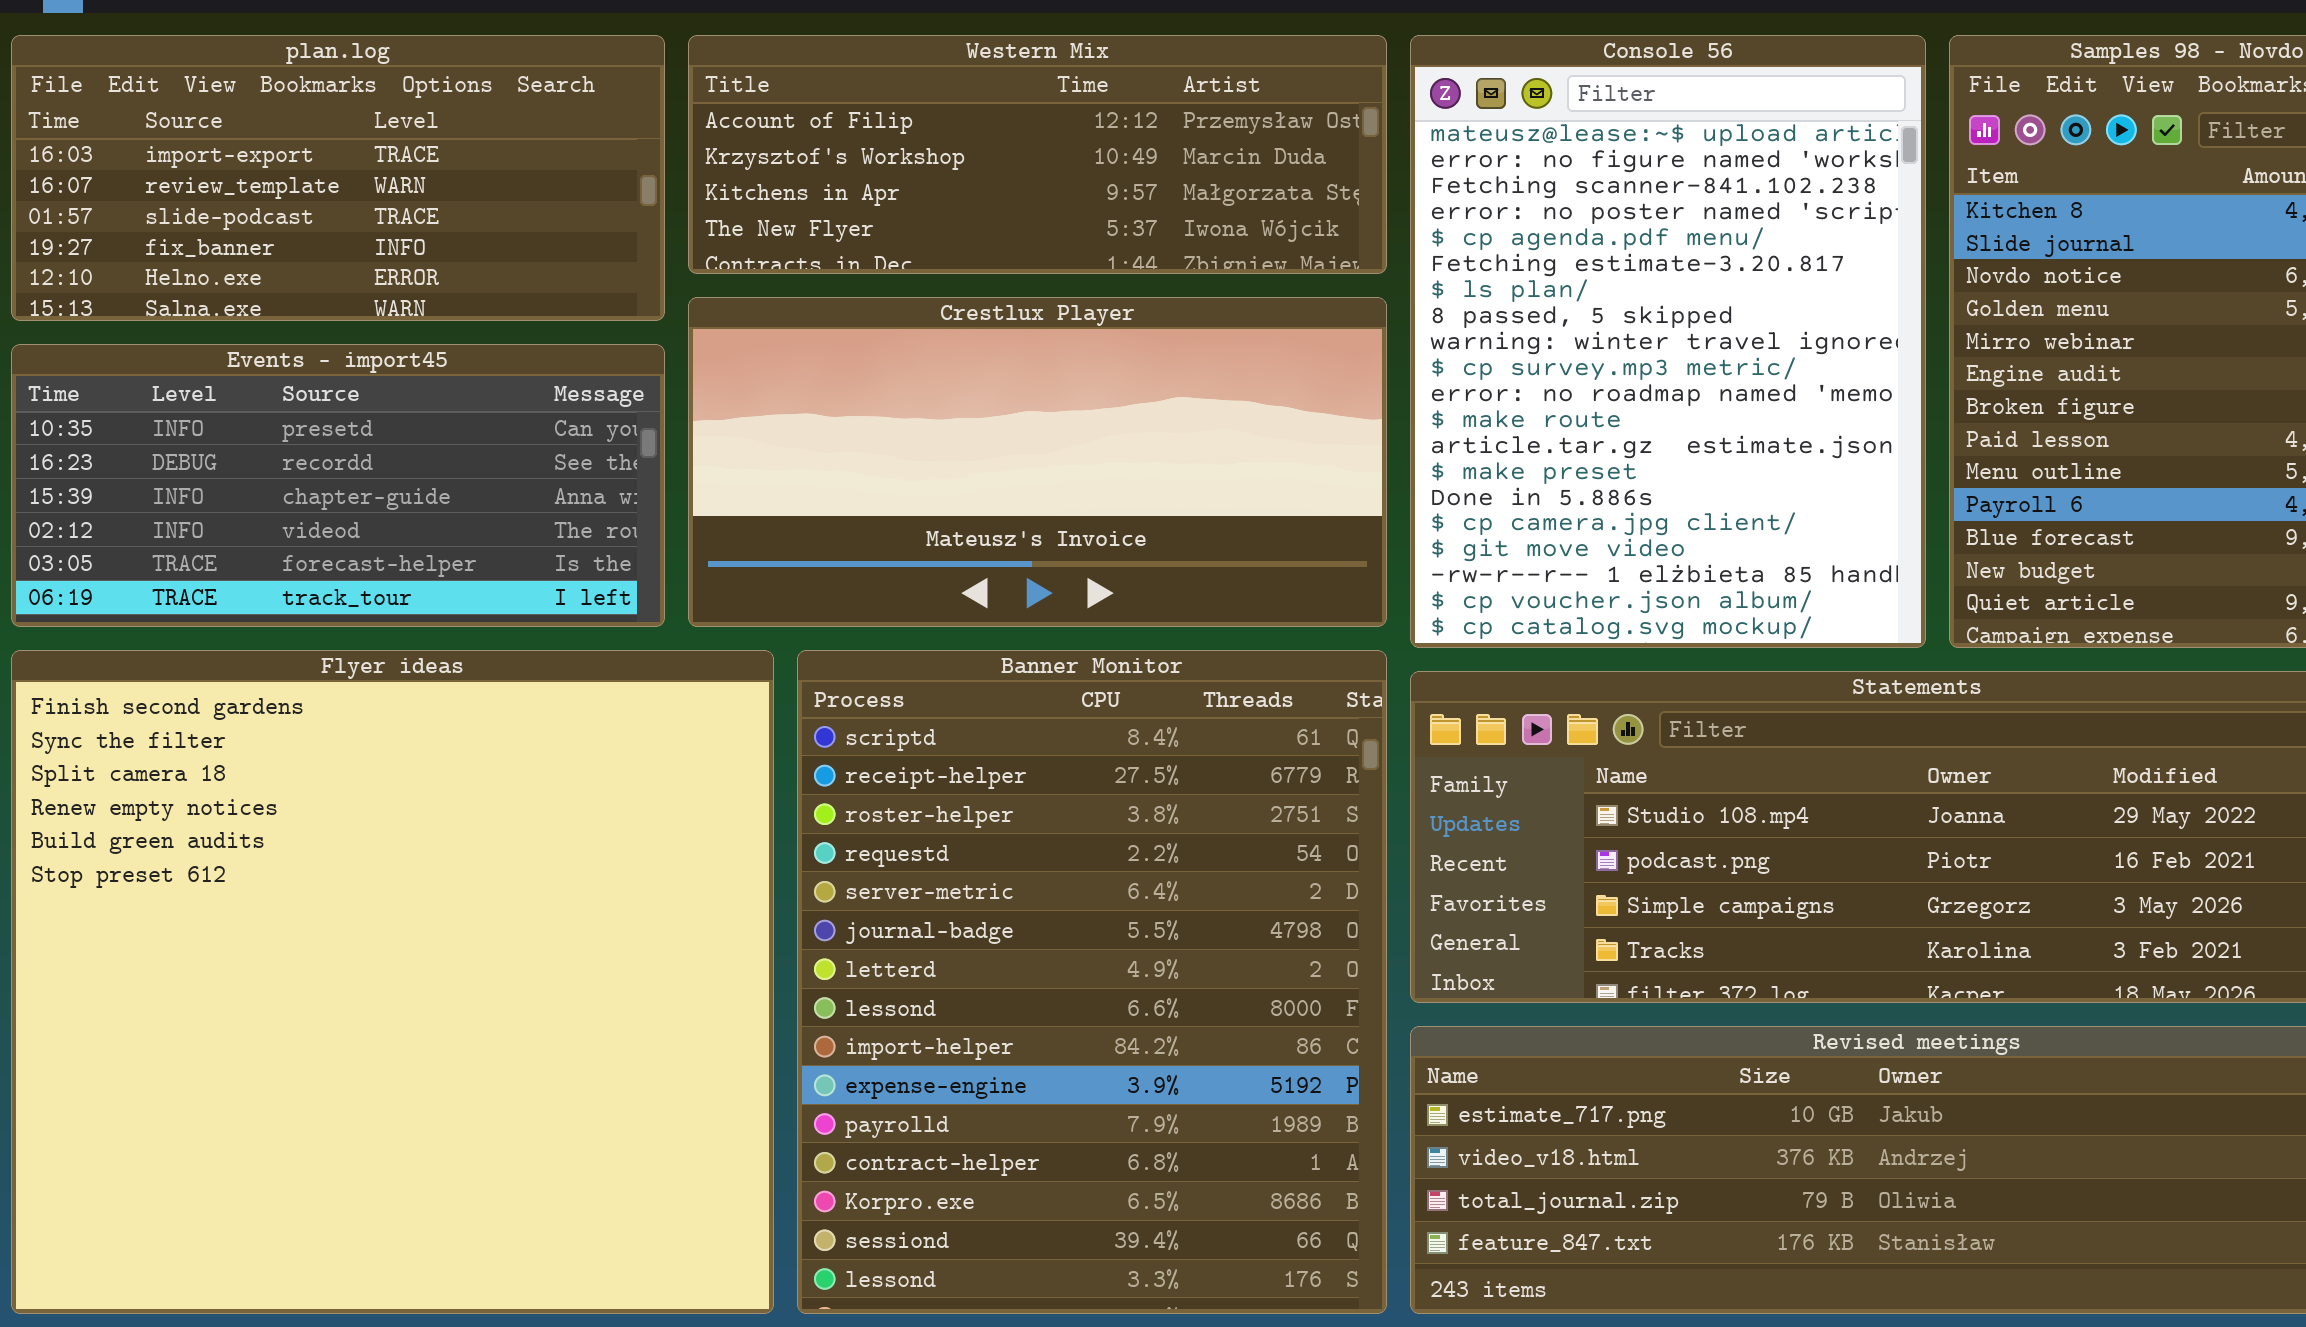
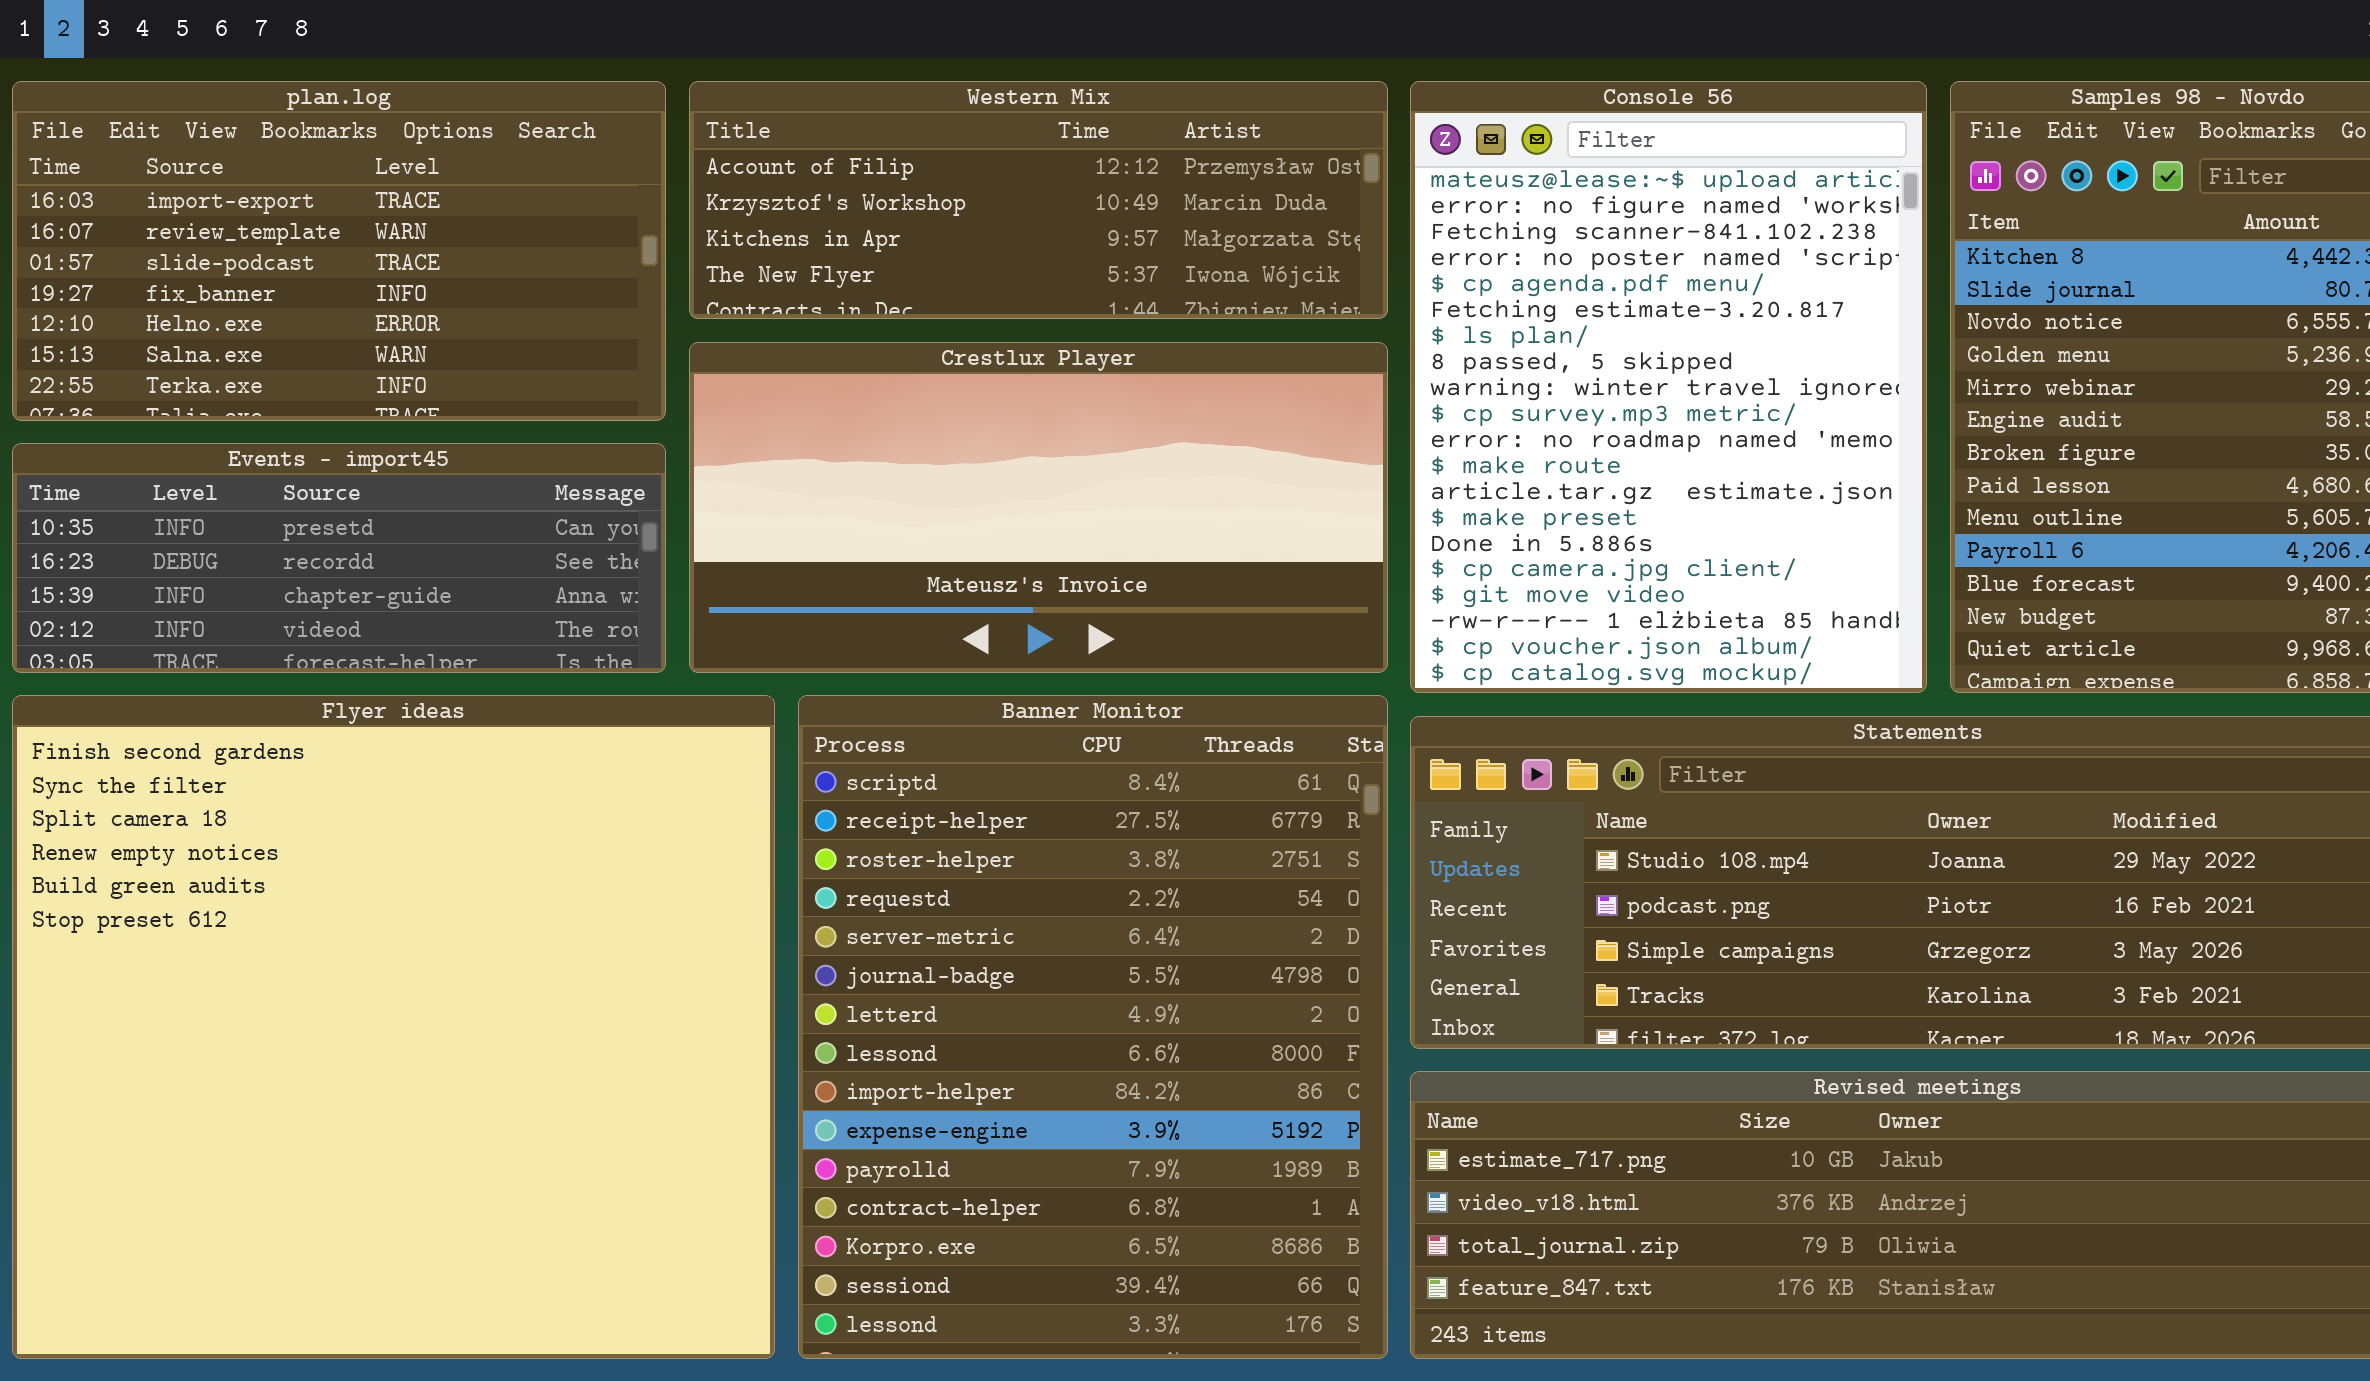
plan.log: [11,35,665,321] -> [12,81,666,421], resized
Events - import45: [11,344,665,627] -> [12,443,666,673], resized

